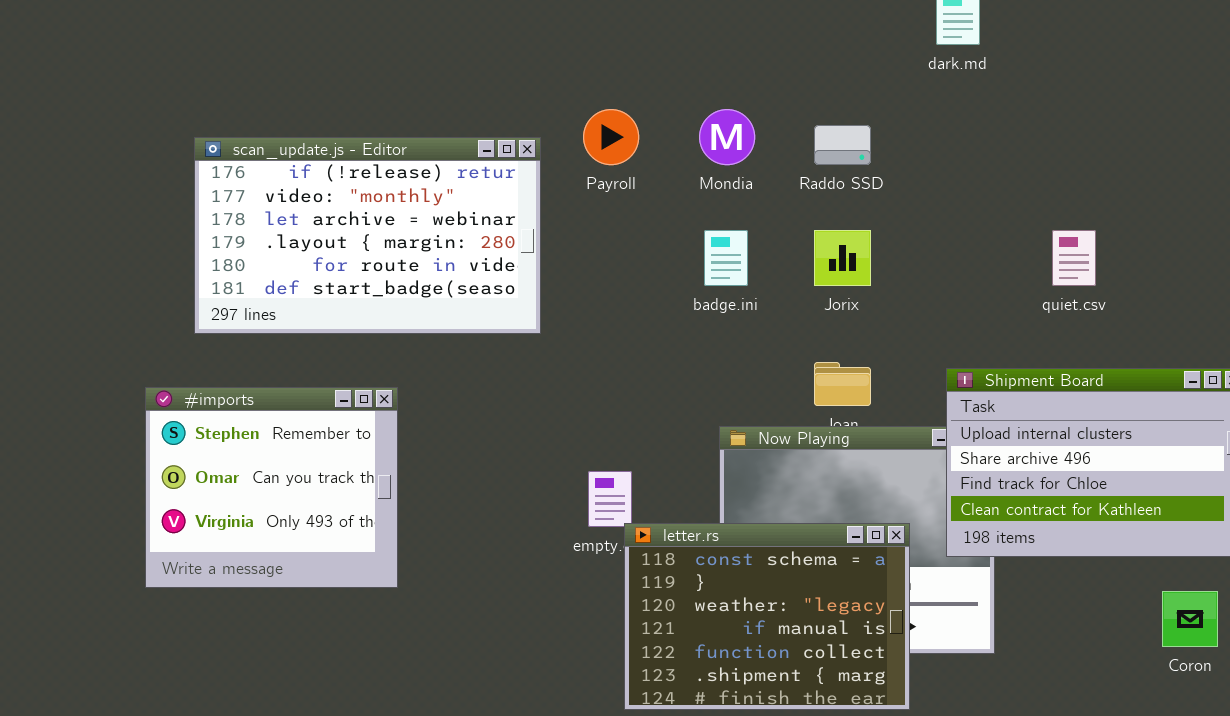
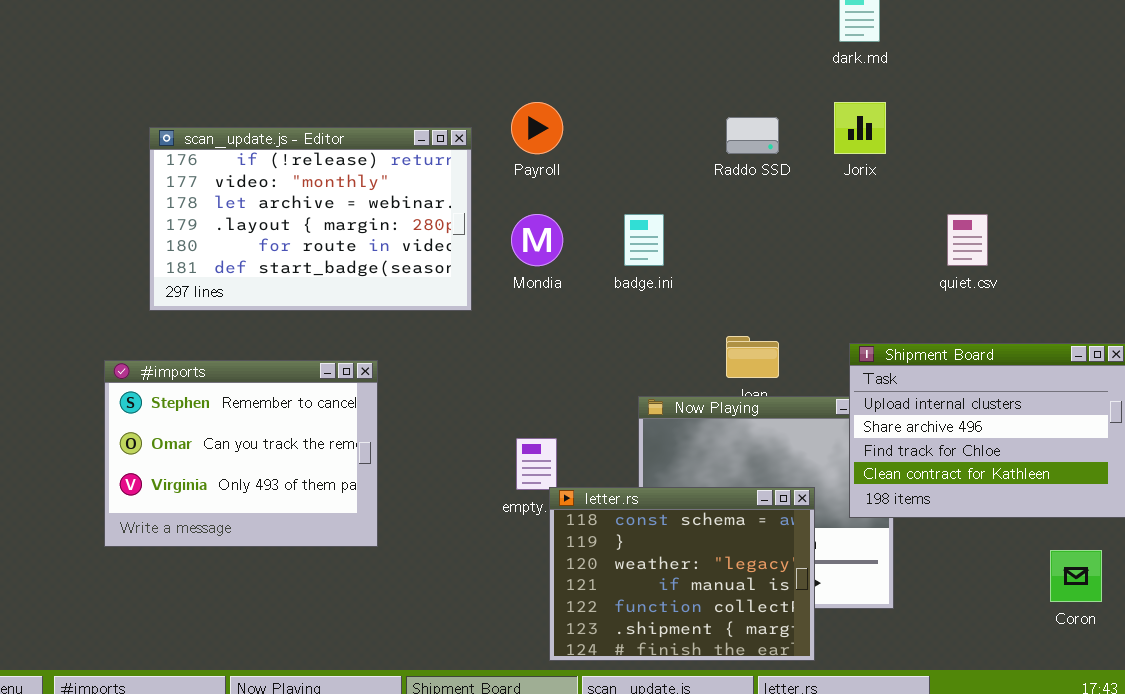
Mondia: [699,109,755,165] -> [511,214,563,266], moved
Jorix: [814,230,871,286] -> [834,102,886,154], moved
#imports: [145,387,398,588] -> [104,360,378,547], resized

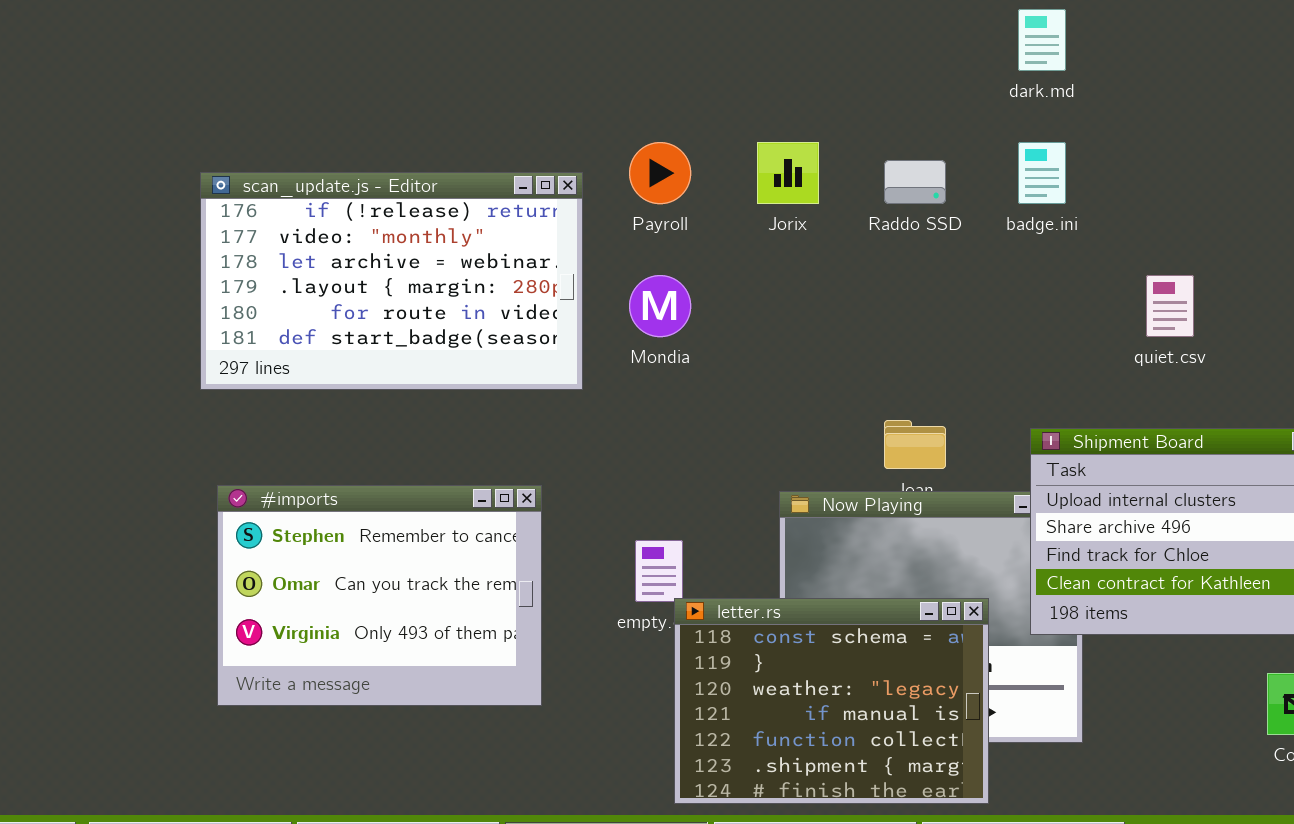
Jorix: [834,102,886,154] -> [757,142,819,204], moved
badge.ini: [624,214,664,266] -> [1018,142,1066,204], moved
#imports: [104,360,378,547] -> [217,485,542,706], moved

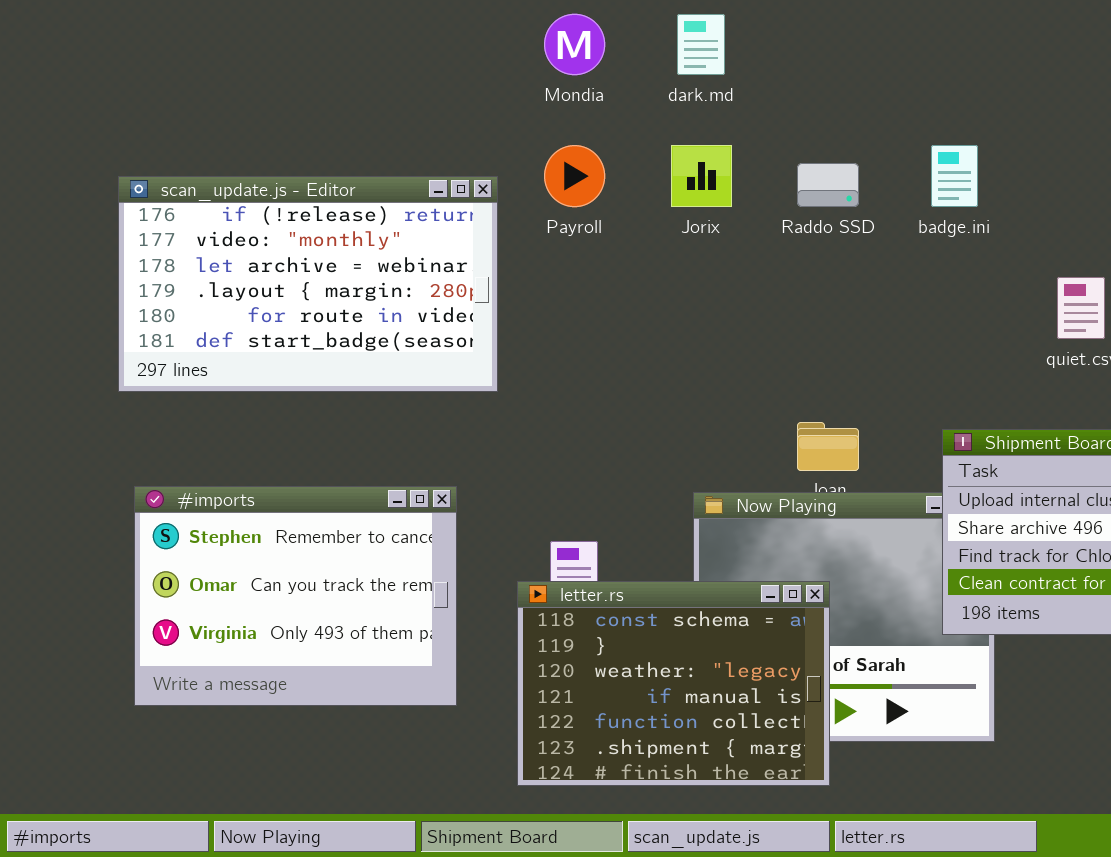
dark.md: [1018,9,1066,71] -> [677,14,725,75], moved
Mondia: [629,275,691,337] -> [544,14,605,75], moved
letter.rs: [674,598,989,804] -> [517,581,830,786], moved

